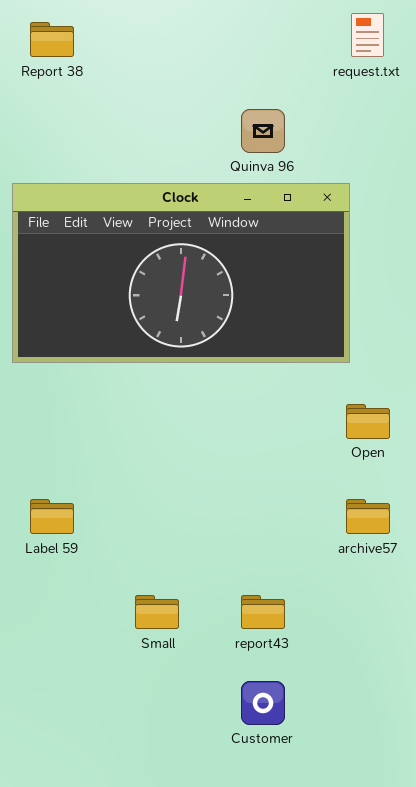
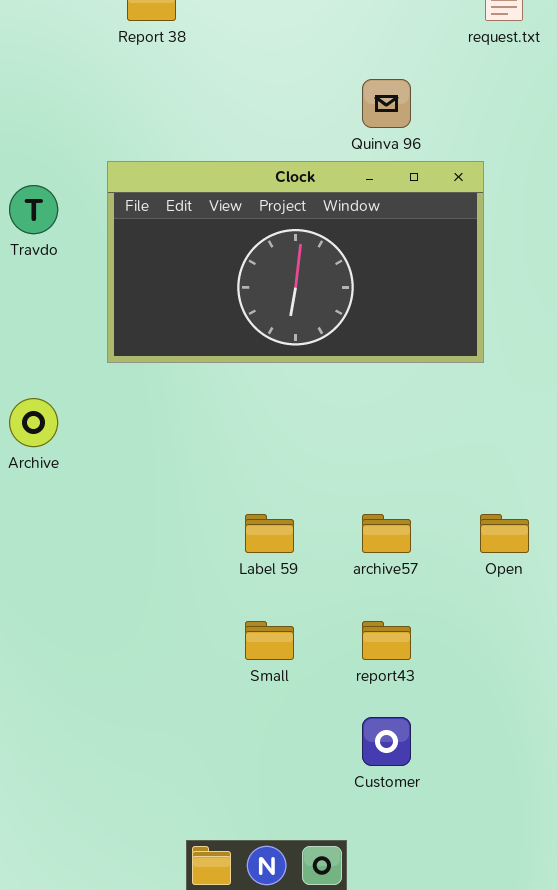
Open: [346,404,390,439] -> [480,514,529,553], moved
Label 59: [30,499,74,534] -> [245,514,294,553], moved
archive57: [346,499,390,534] -> [362,514,411,553], moved

